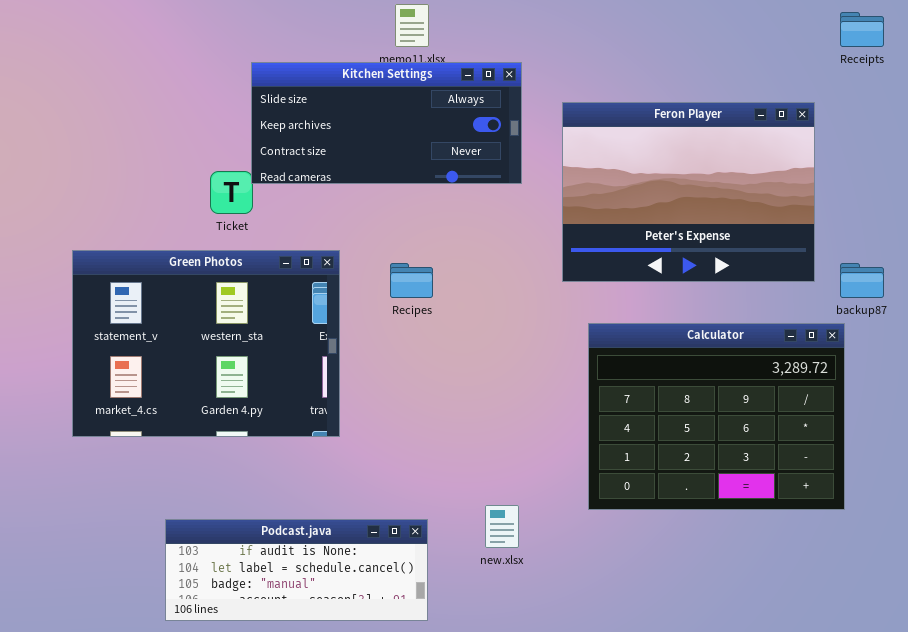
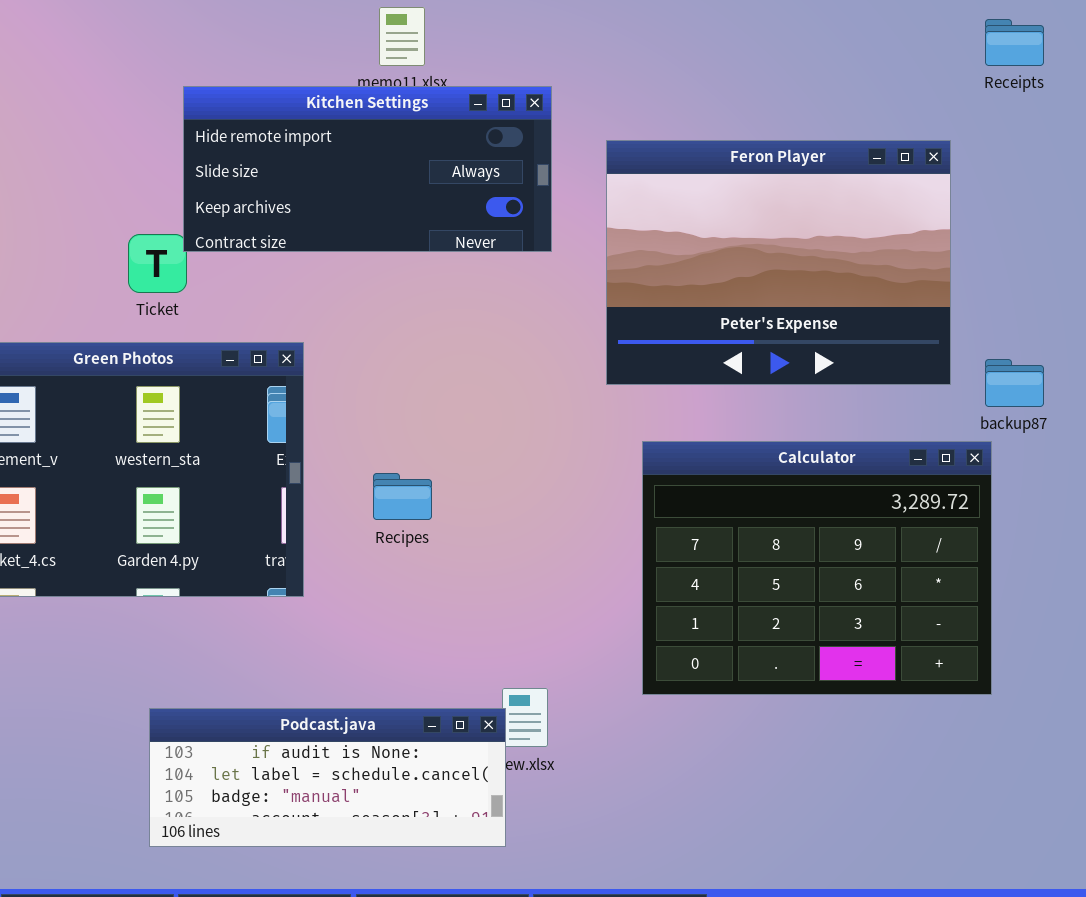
Kitchen Settings: [251,62,522,184] -> [183,86,552,252], scrolled up 1 row
Recipes: [390,263,433,298] -> [373,473,432,520], moved
Podcast.java: [165,519,428,621] -> [149,708,506,847], moved

